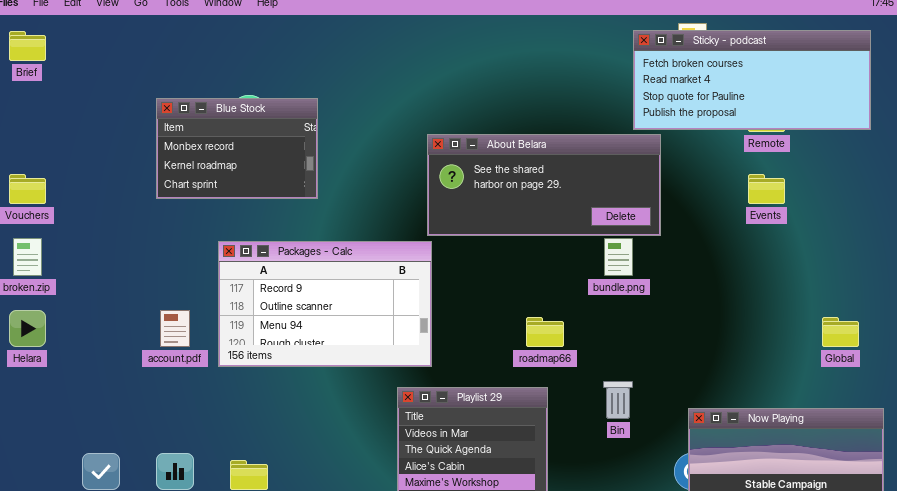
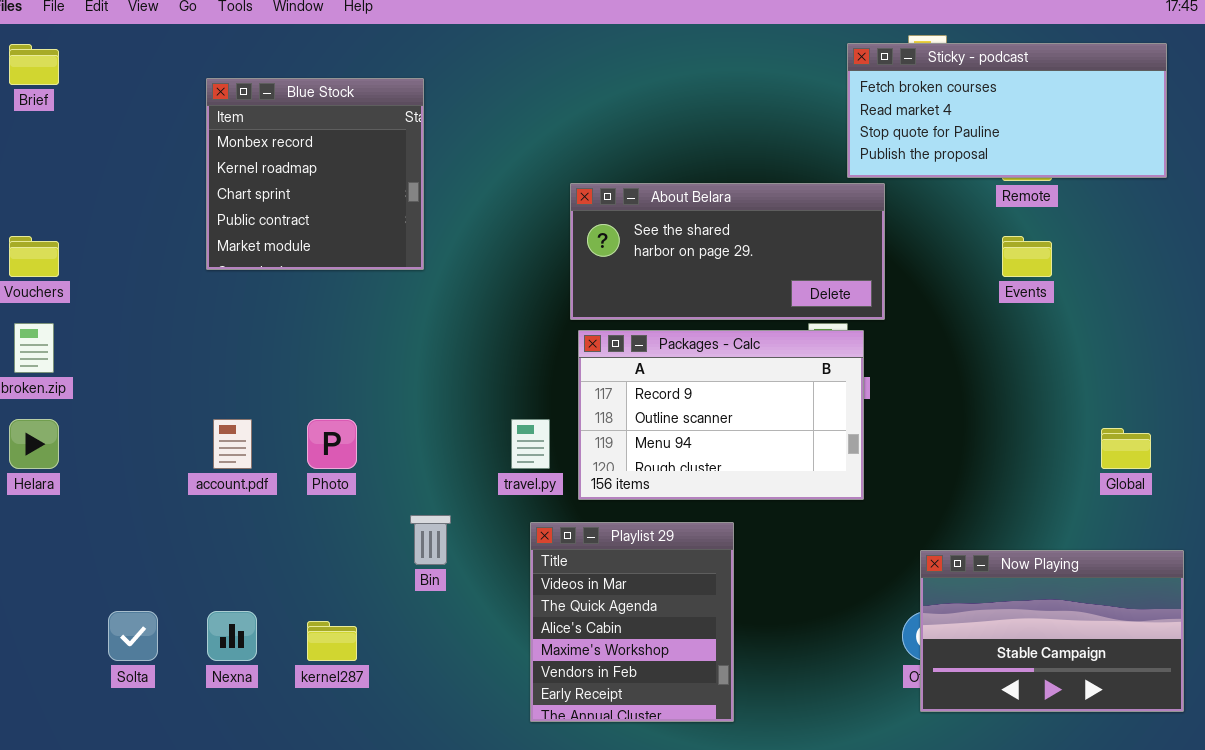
Blue Stock: [156,98,318,199] -> [206,78,424,270], resized
Packages - Calc: [218,241,432,367] -> [578,330,864,500], moved
Bin: [603,381,633,419] -> [410,515,451,565], moved

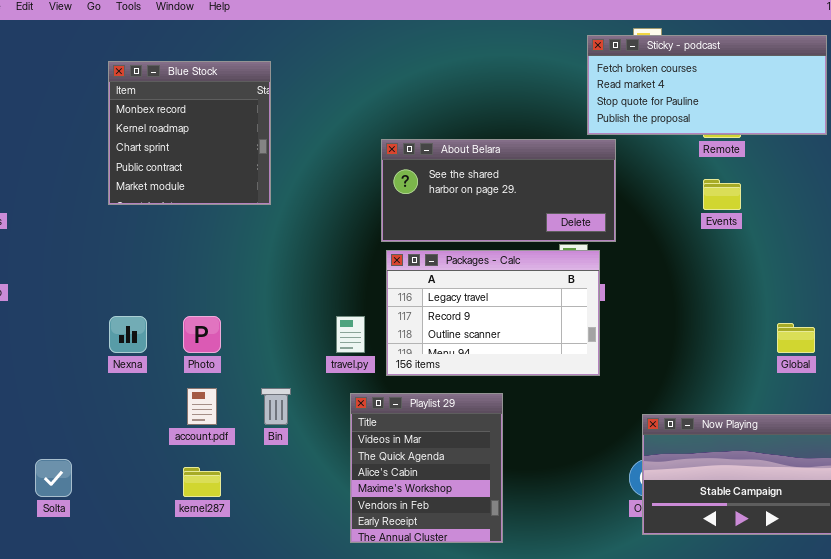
Packages - Calc: [578,330,864,500] -> [386,250,600,376], scrolled up 1 row
account.pdf: [213,419,252,469] -> [187,388,217,425], moved
Nexna: [207,611,257,661] -> [109,316,147,353], moved

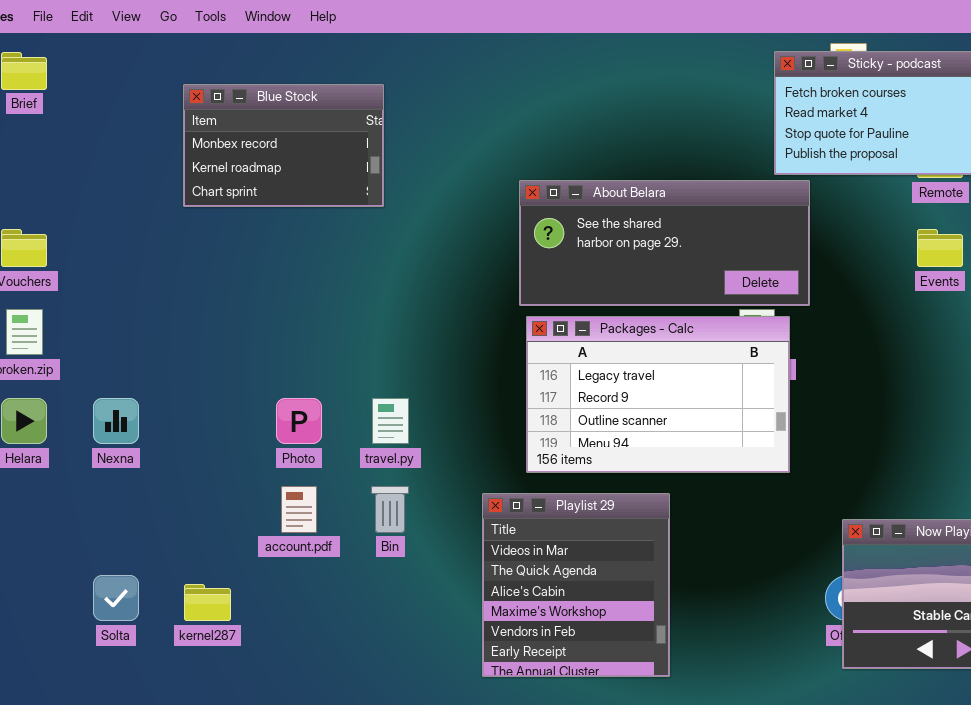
Blue Stock: [108,61,271,205] -> [183,84,384,207], resized
Nexna: [109,316,147,353] -> [93,398,139,444], moved
travel.py: [336,316,365,353] -> [372,398,409,444], moved
kernel287: [183,467,221,497] -> [184,584,231,621], moved

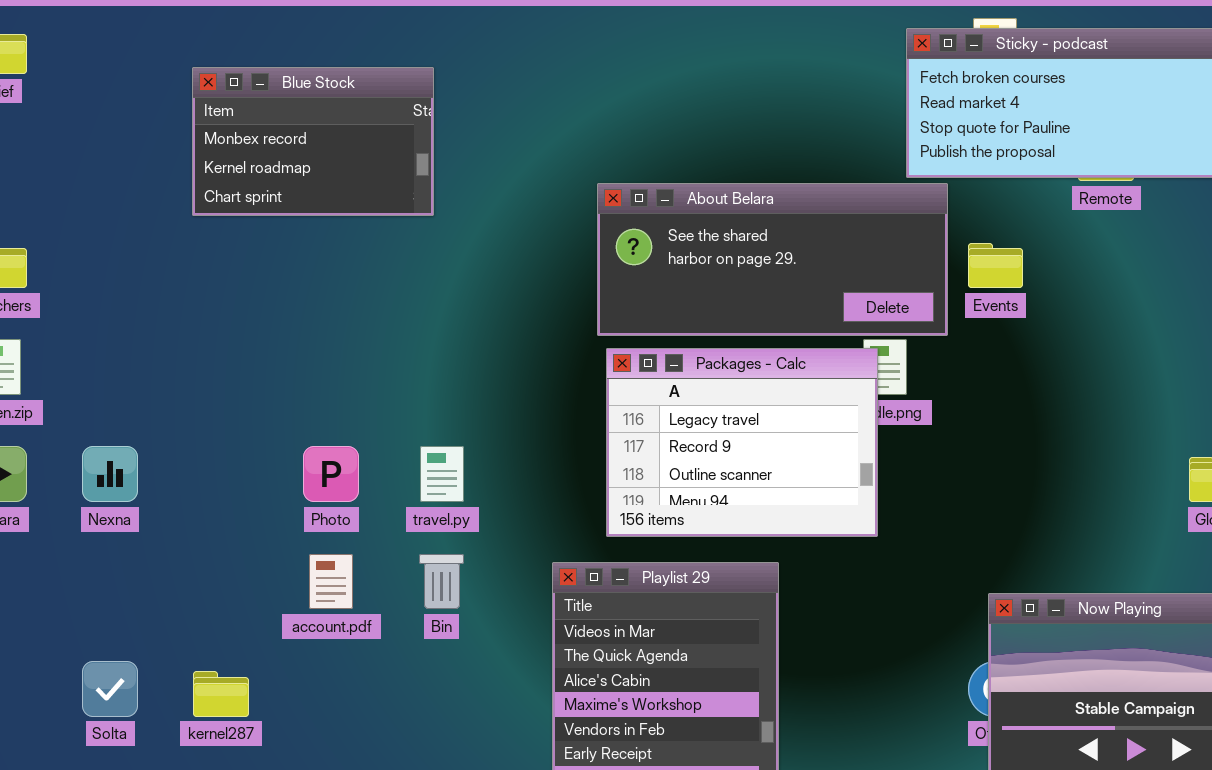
Events: [917,229,963,267] -> [968,243,1023,288], moved
Packages - Calc: [526,316,790,473] -> [606,348,878,537], resized

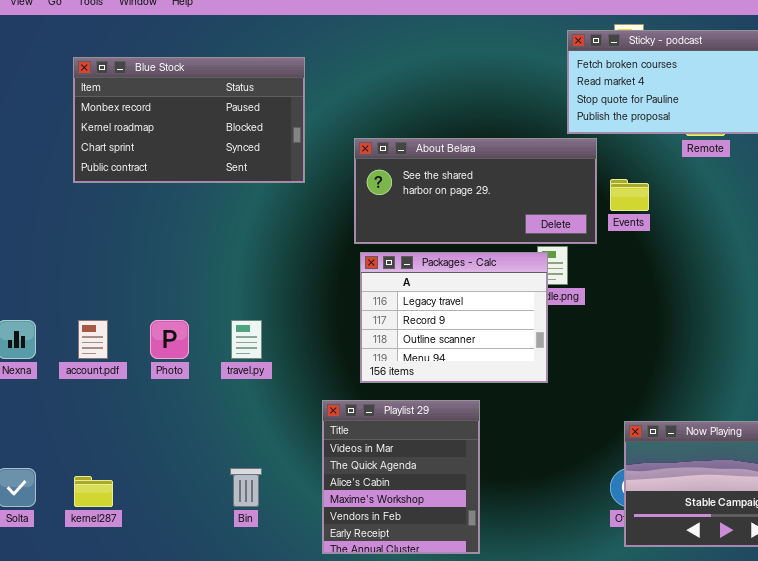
Blue Stock: [192,67,434,216] -> [73,57,305,183], resized
account.pdf: [309,554,353,609] -> [78,320,108,359], moved
Bin: [419,554,464,609] -> [230,468,262,507], moved

